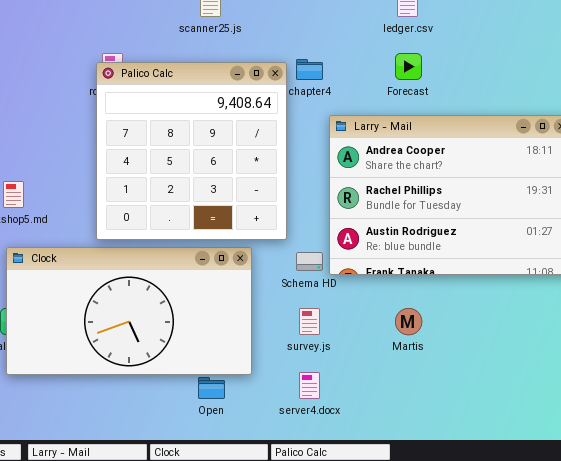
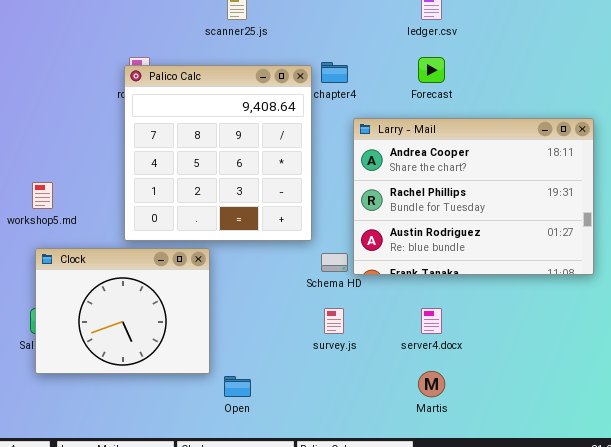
Clock: [6,247,252,375] -> [35,248,210,374], resized
Martis: [395,308,422,335] -> [418,371,445,397], moved
server4.docx: [299,372,320,399] -> [421,308,442,334], moved

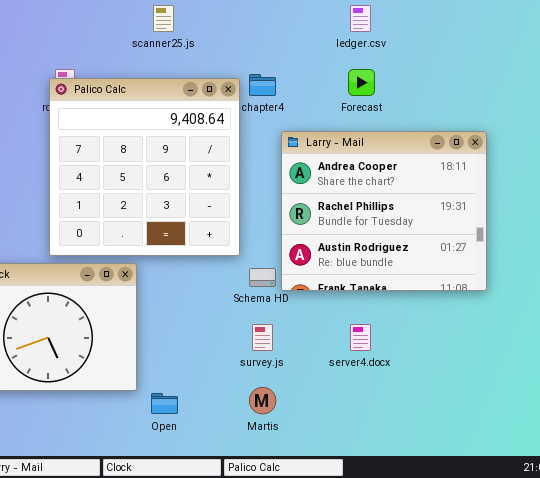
Larry - Mail: [353,118,594,275] -> [281,131,487,291], resized
Martis: [418,371,445,397] -> [249,387,276,414], moved

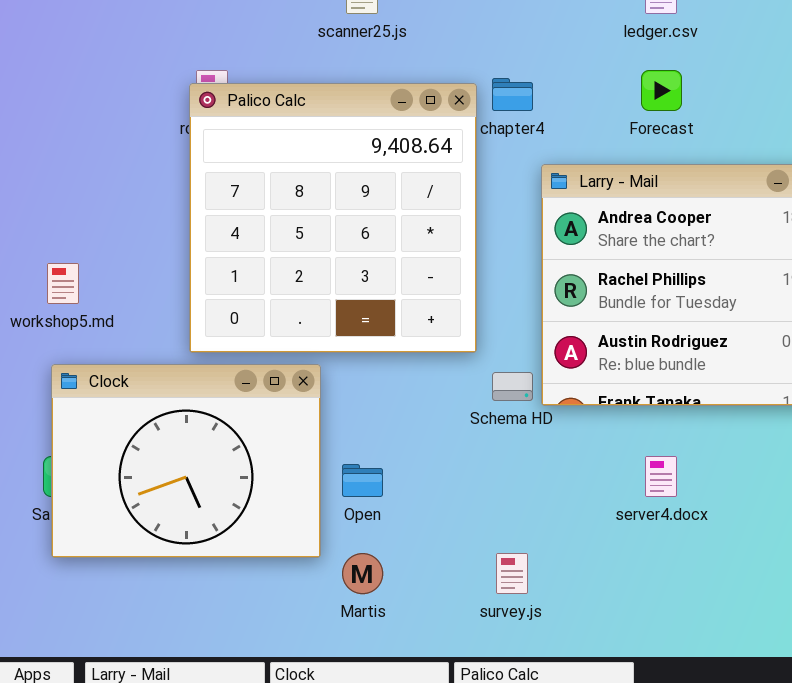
survey.js: [252,324,273,351] -> [496,553,528,594], moved
Martis: [249,387,276,414] -> [342,553,383,594], moved
Open: [151,393,178,414] -> [342,464,383,497], moved

